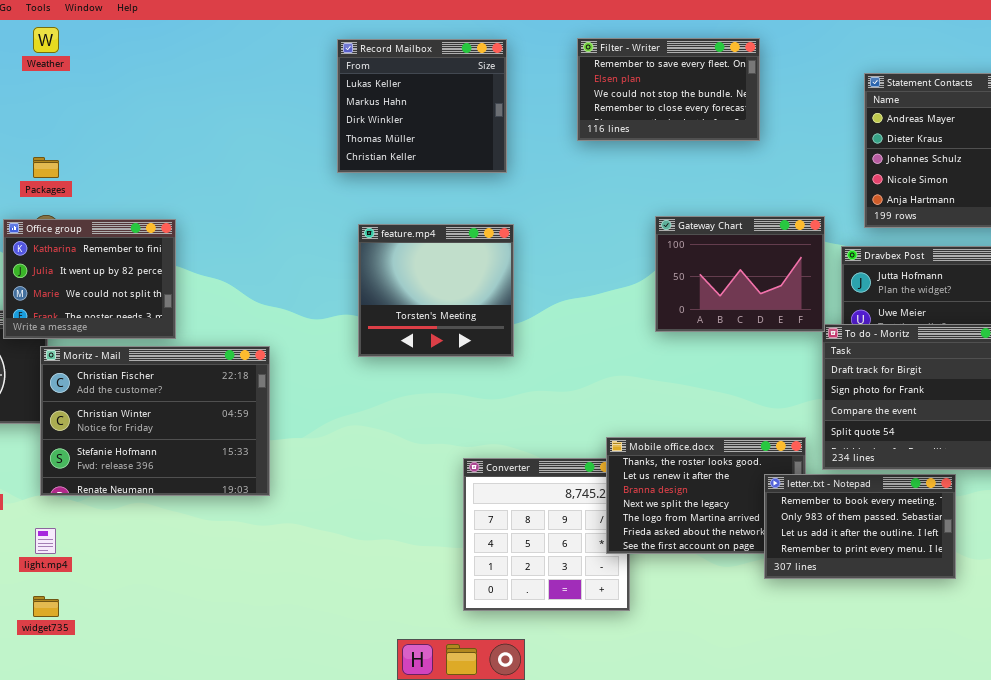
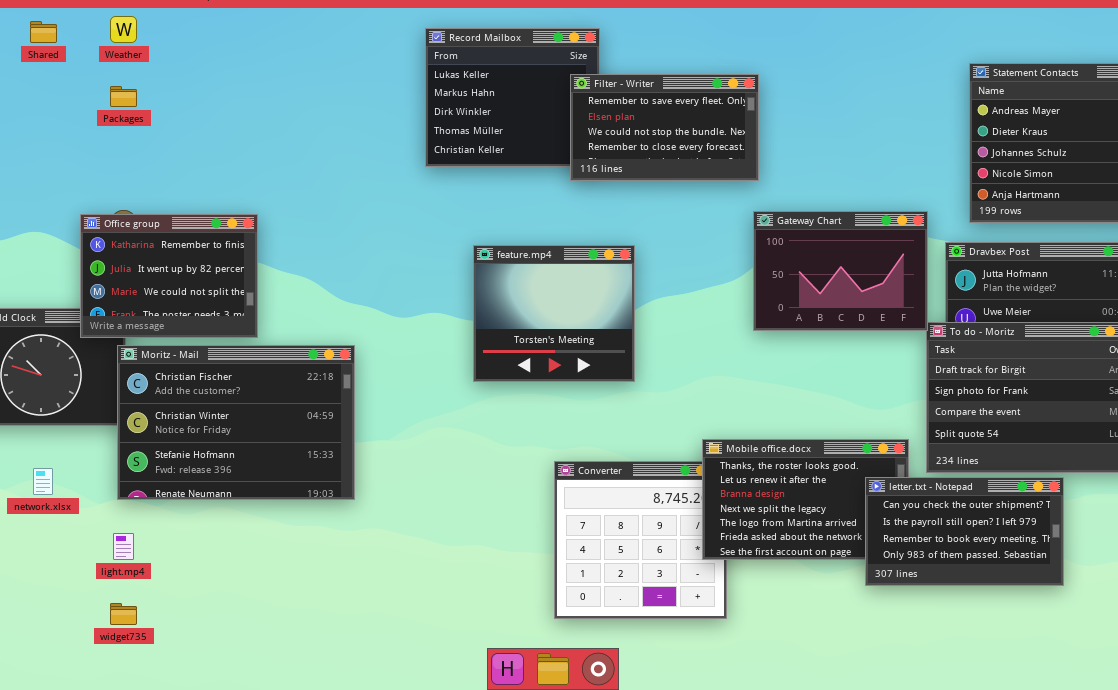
Filter - Writer: [577,38,760,141] -> [570,74,759,181], moved
Packages: [33,157,59,178] -> [110,86,137,107], moved
feature.mp4: [358,224,514,357] -> [473,245,635,382], moved
letter.txt - Notepad: [764,474,956,579] -> [865,477,1064,586], scrolled up 2 rows

